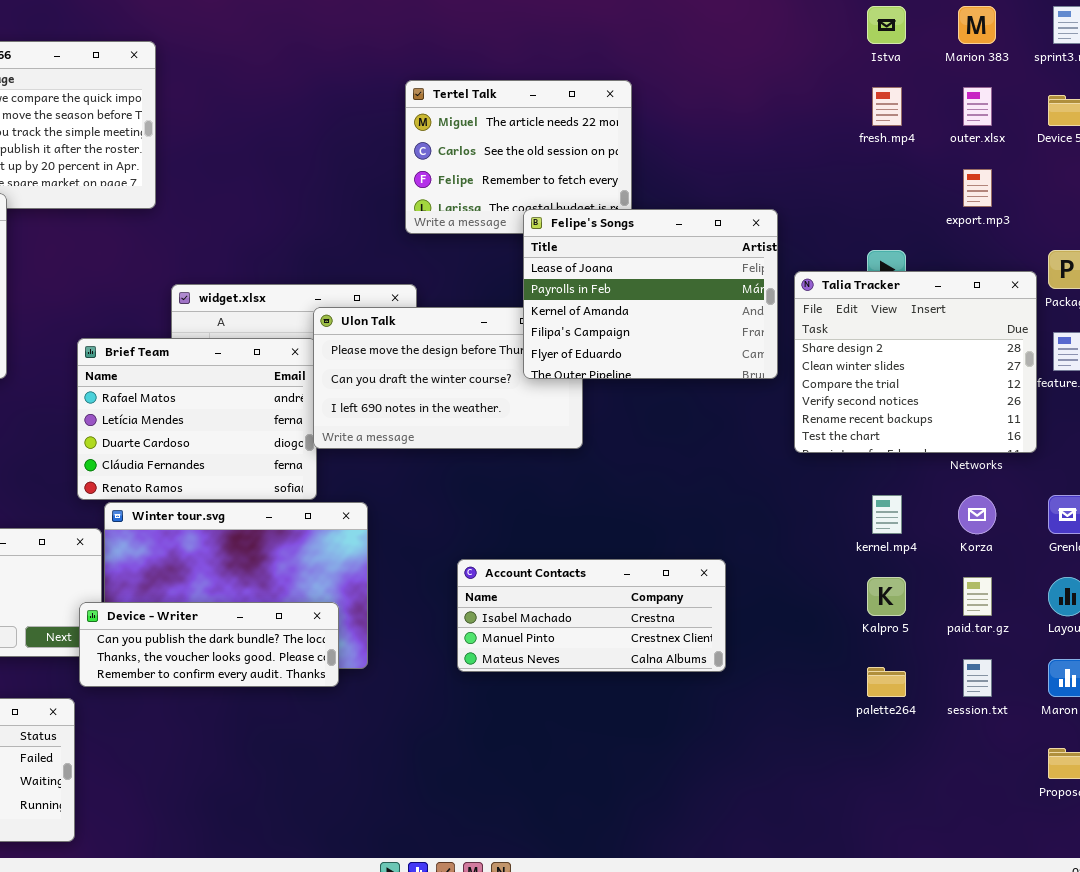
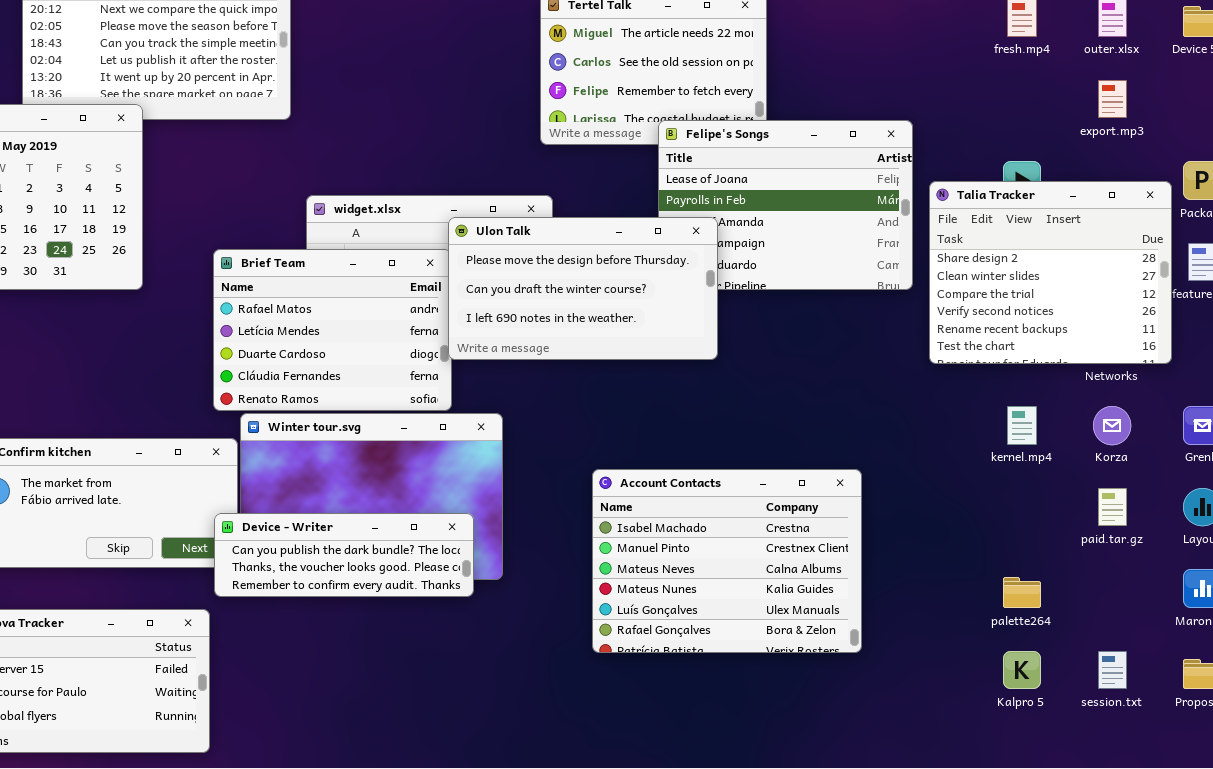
Ulon Talk: [313,307,583,449] -> [448,217,718,360], raised
Account Contacts: [457,559,726,672] -> [592,469,862,653], resized
Kalpro 5: [867,577,906,616] -> [1003,651,1041,689], moved
session.txt: [963,659,992,697] -> [1098,651,1127,689], moved

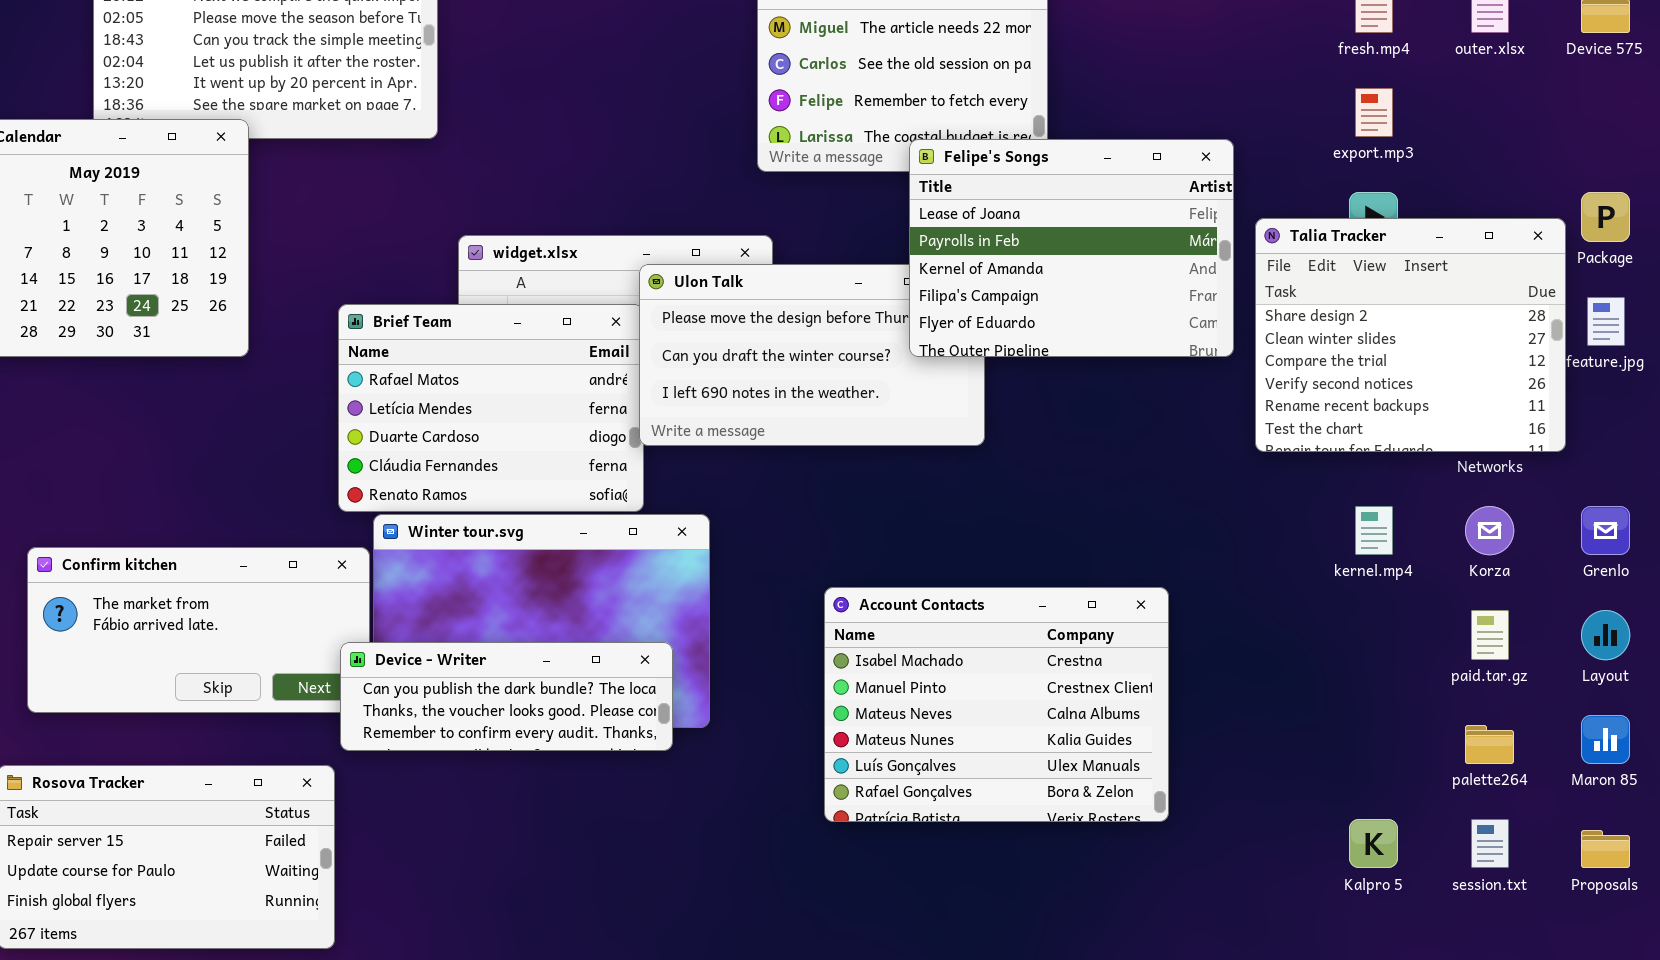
export.mp3: [1098,80,1127,118] -> [1355,88,1393,137], moved
Felipe's Songs: [658,120,913,290] -> [909,139,1234,357], raised
palette264: [1003,577,1041,608] -> [1465,725,1514,764], moved

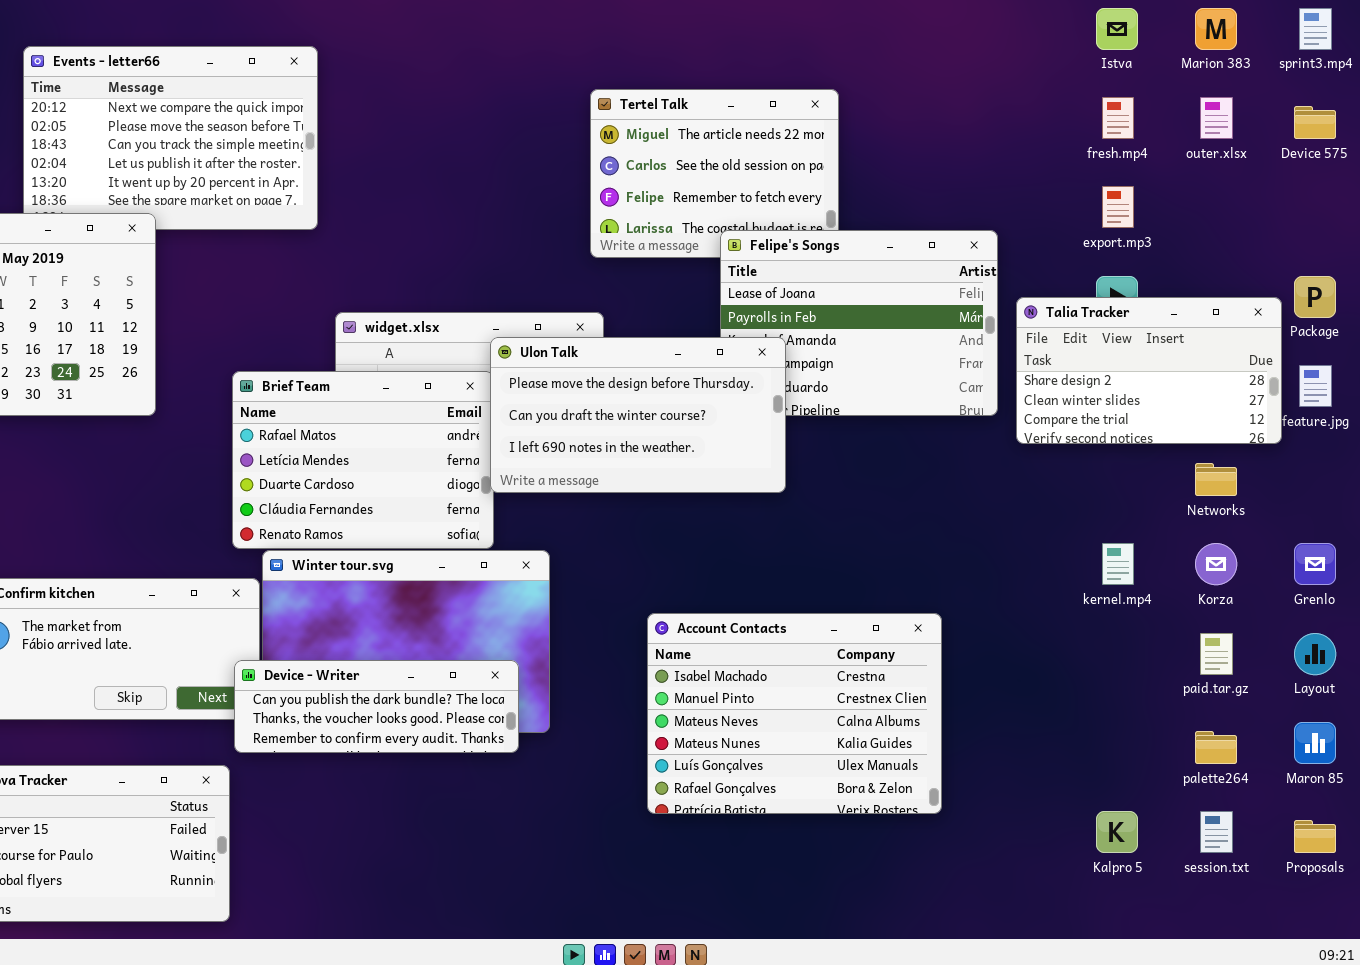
Talia Tracker: [1255,218,1566,452] -> [1016,297,1282,444], resized
Ulon Talk: [639,264,985,446] -> [490,337,786,493], raised

